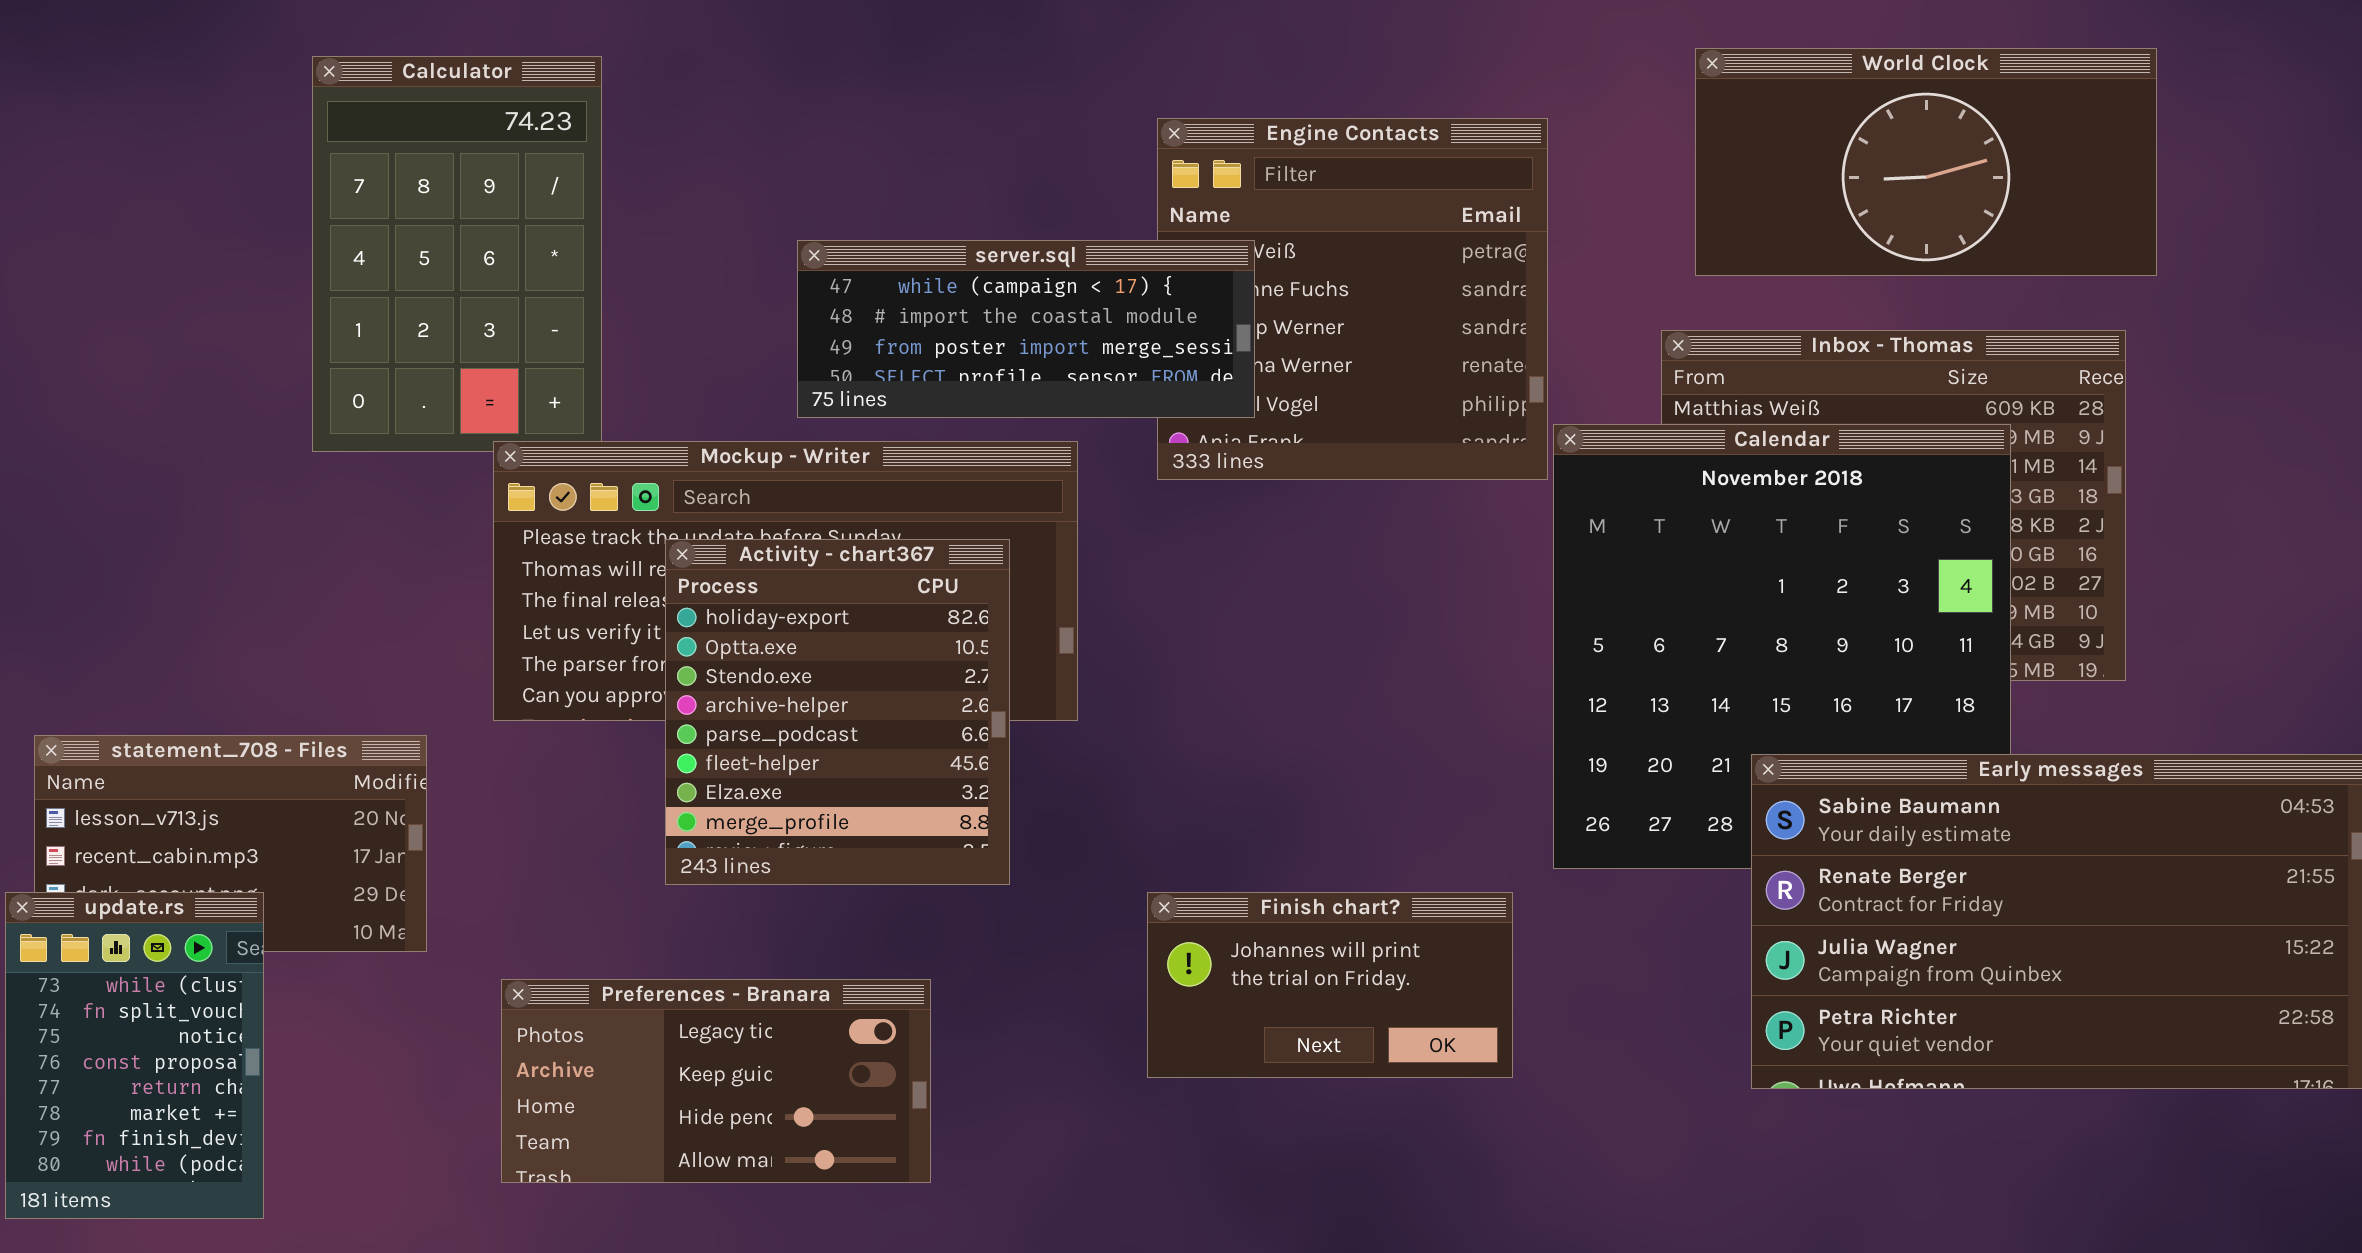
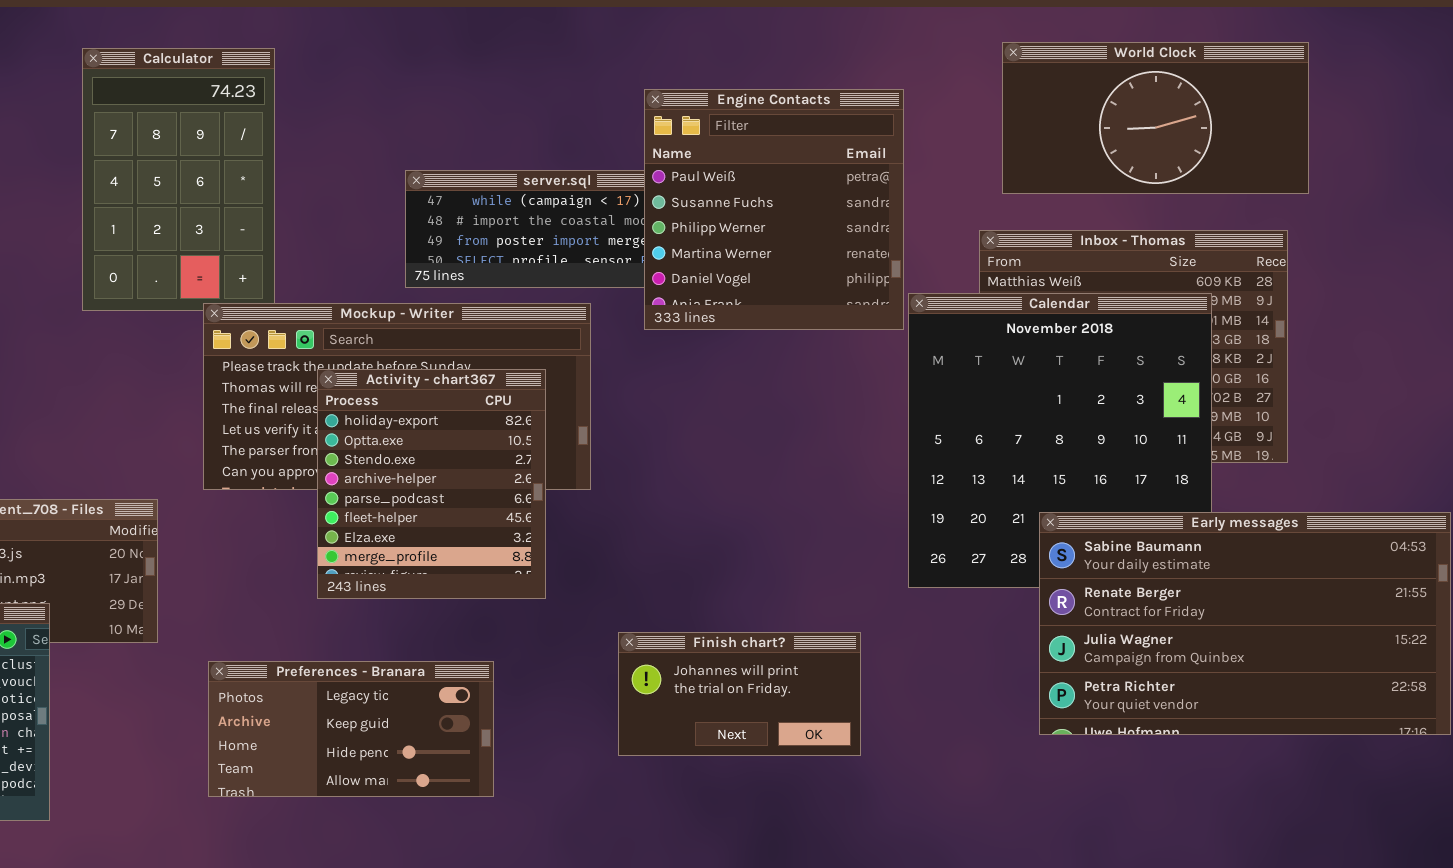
Engine Contacts: [1157,118,1548,480] -> [644,89,904,330], raised
Finish chart?: [1147,892,1513,1078] -> [618,632,861,756], moved

